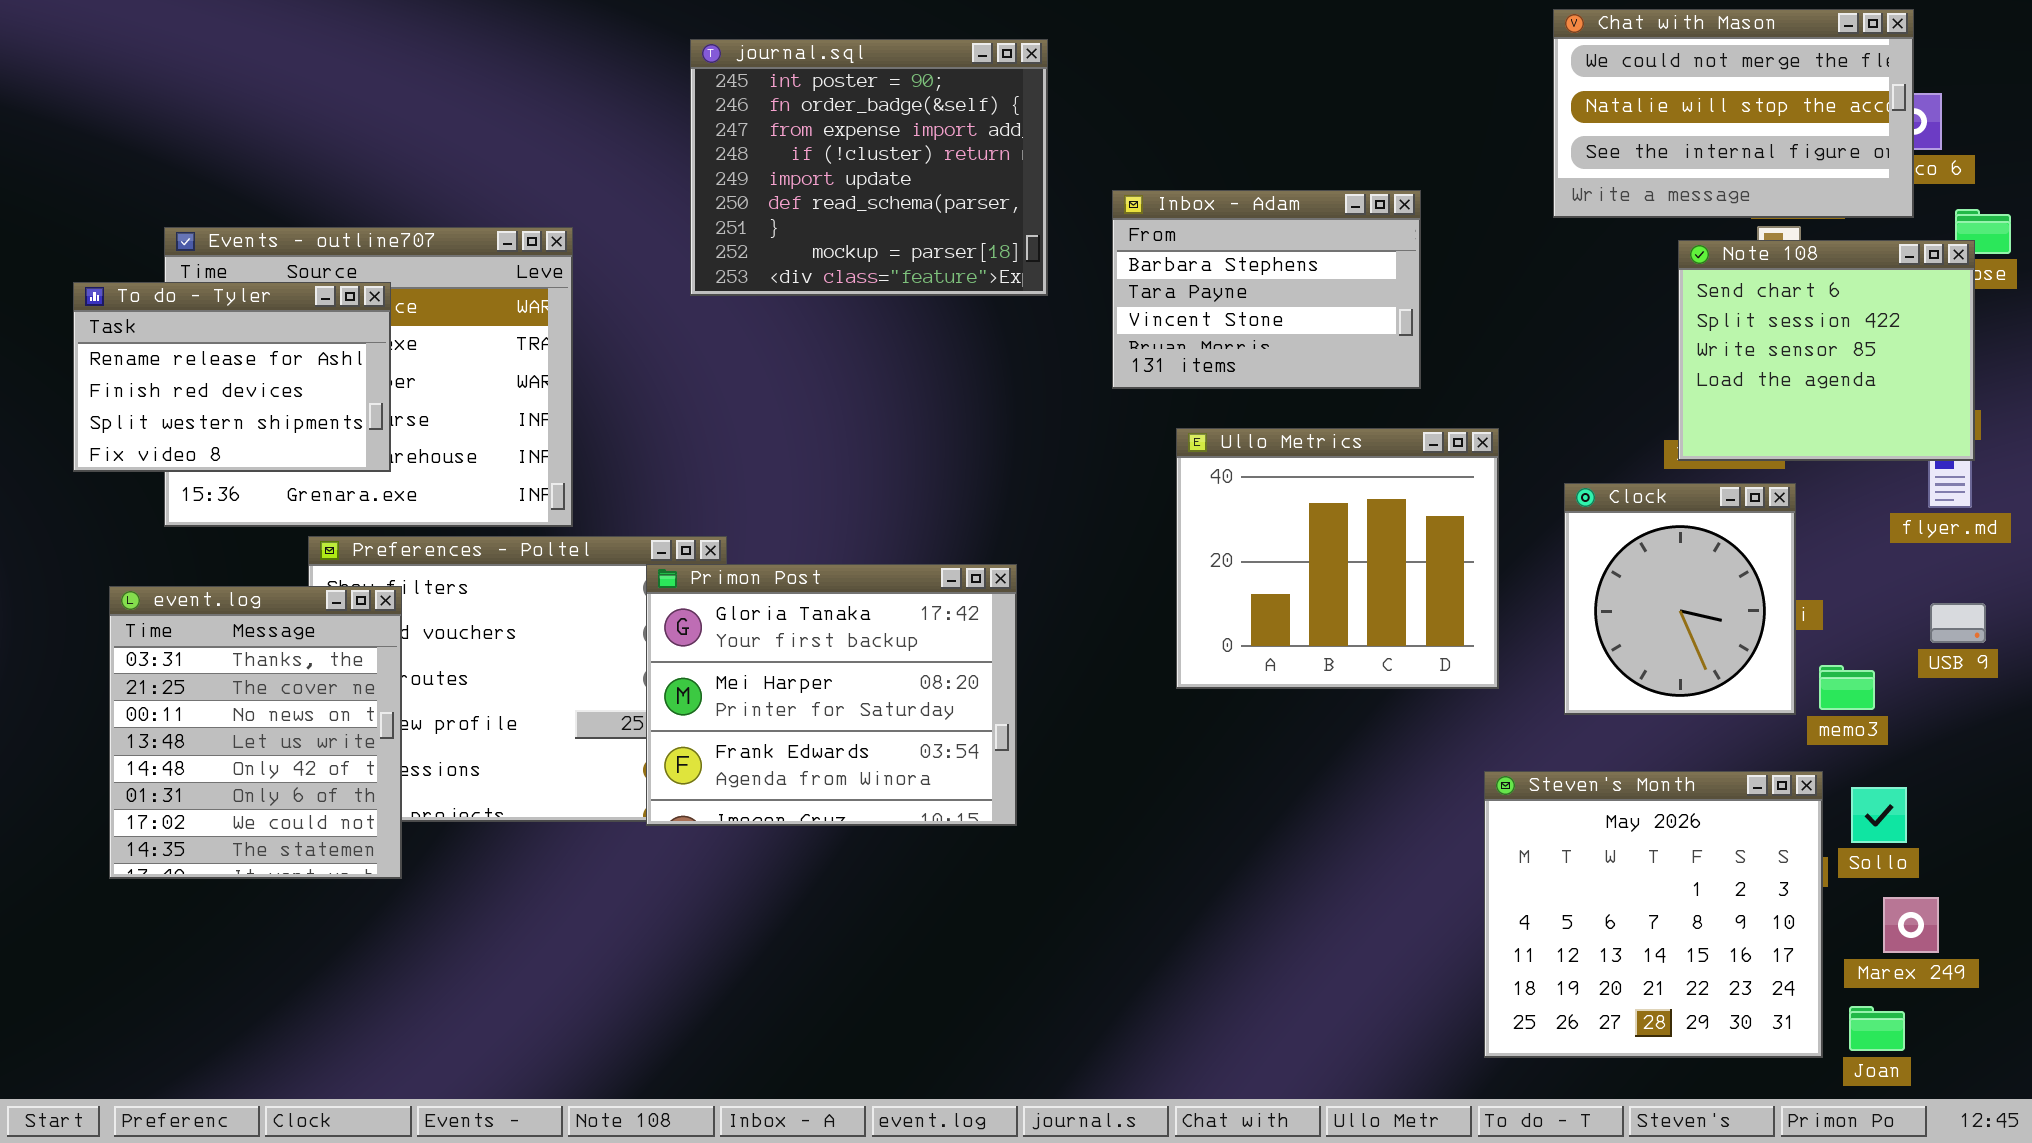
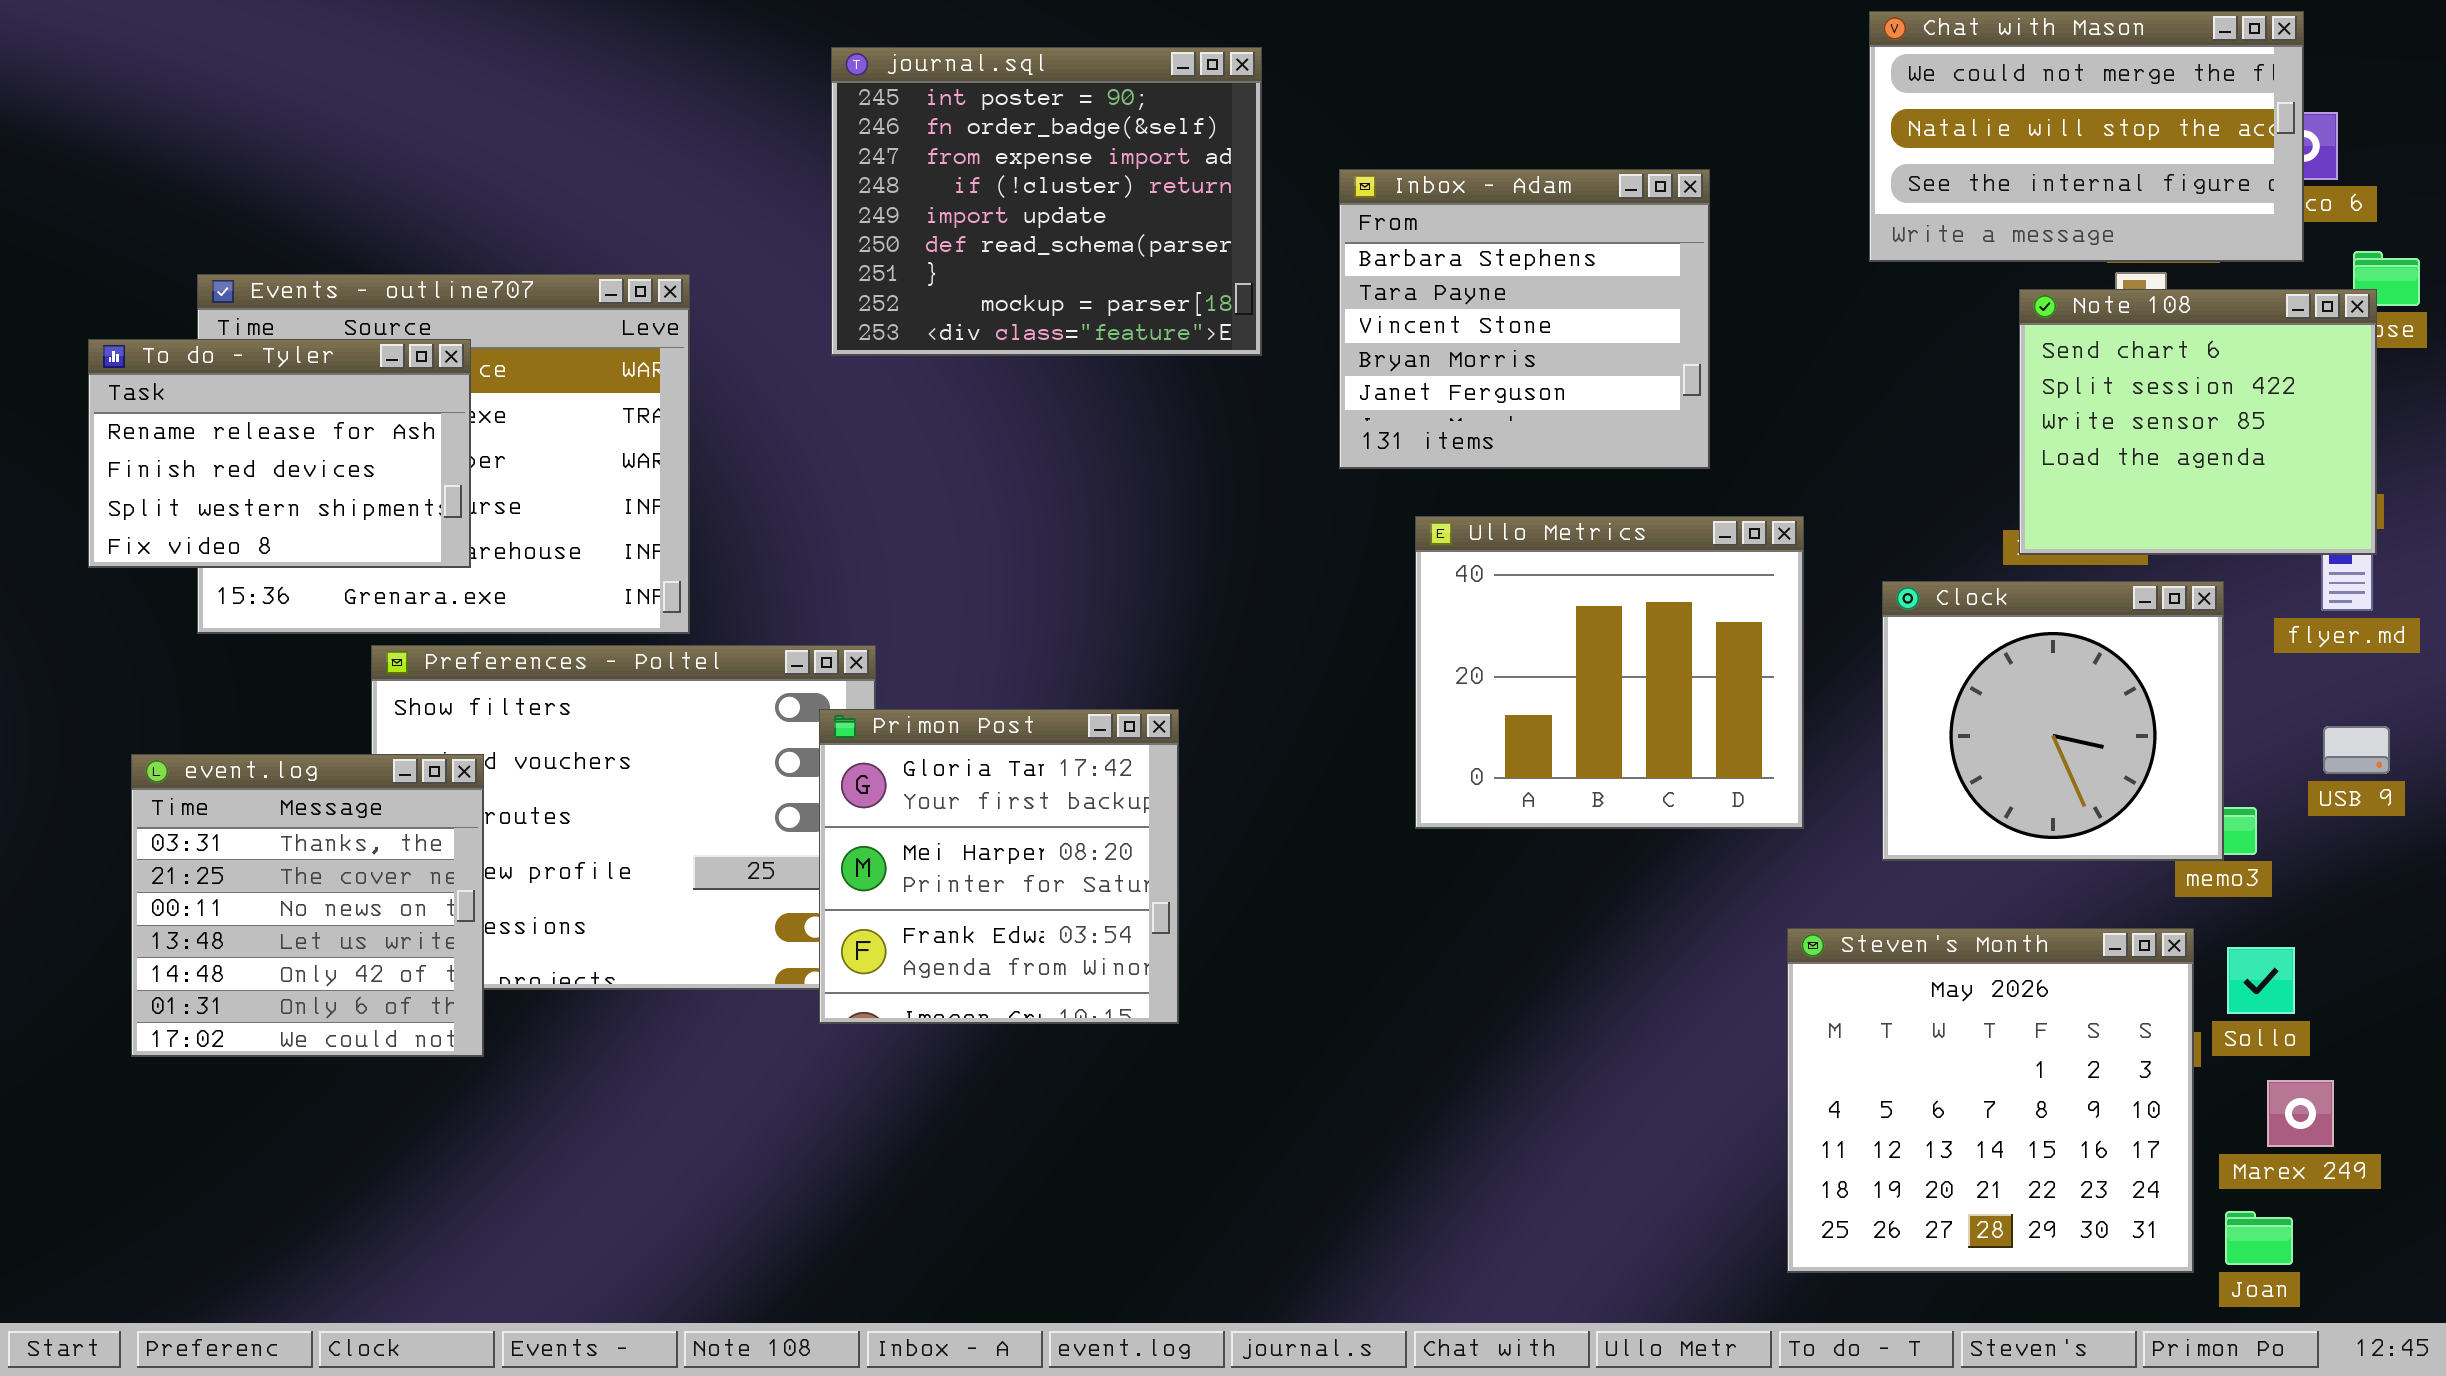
Inbox - Adam: [1112,190,1421,389] -> [1339,169,1710,469], resized
Clock: [1564,483,1796,715] -> [1882,581,2224,861], resized
Primon Post: [646,564,1017,826] -> [819,709,1179,1024], moved, resized
event.log: [109,586,402,879] -> [131,754,484,1057], resized

